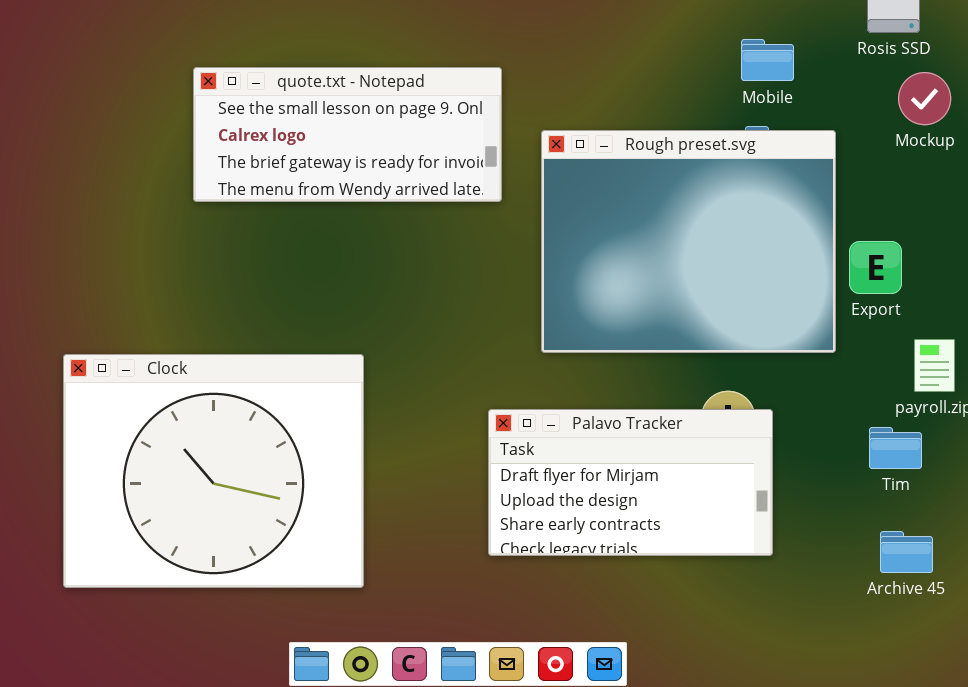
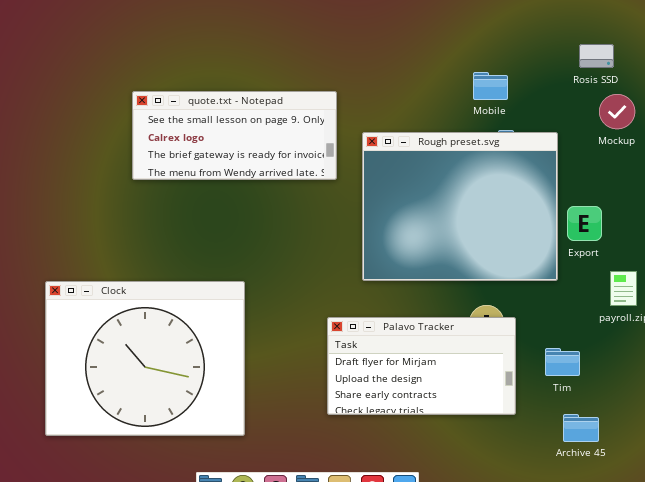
Mobile: [741,39,794,81] -> [473,72,508,100], moved
Tim: [869,427,922,469] -> [545,348,580,376], moved
Archive 45: [880,531,933,573] -> [563,414,599,442], moved

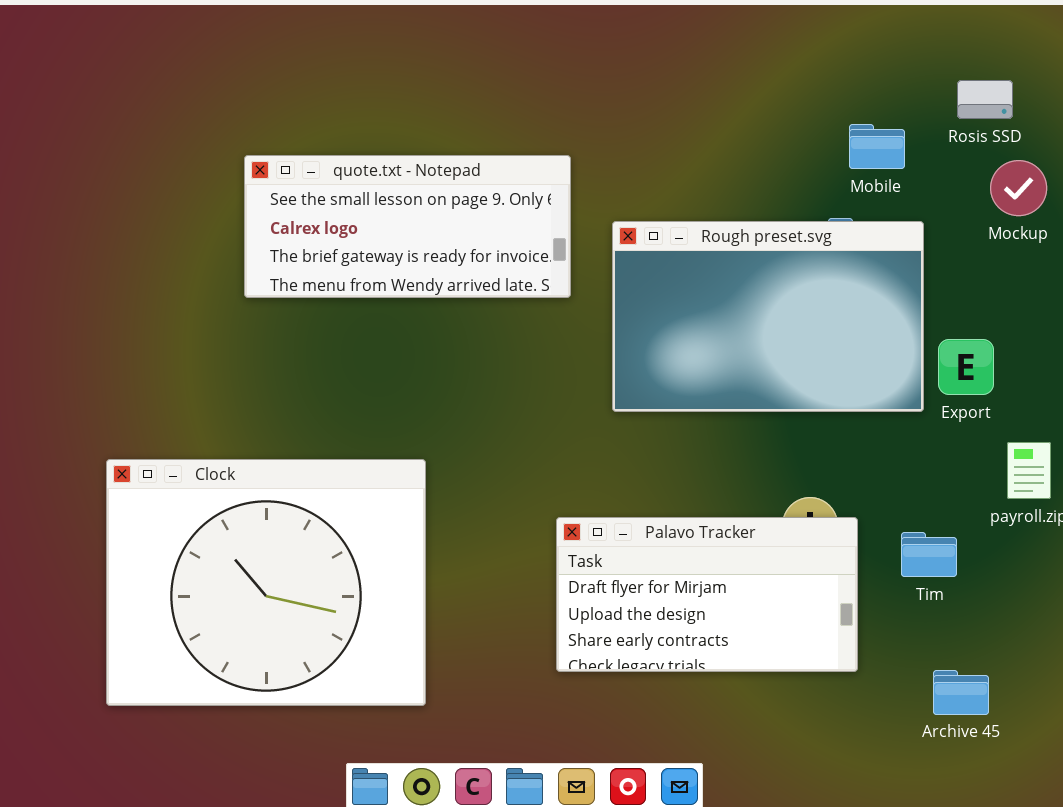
Mobile: [473,72,508,100] -> [849,124,905,169], moved
Rough preset.svg: [362,132,558,281] -> [612,221,924,412], resized
Tim: [545,348,580,376] -> [901,532,957,577], moved

